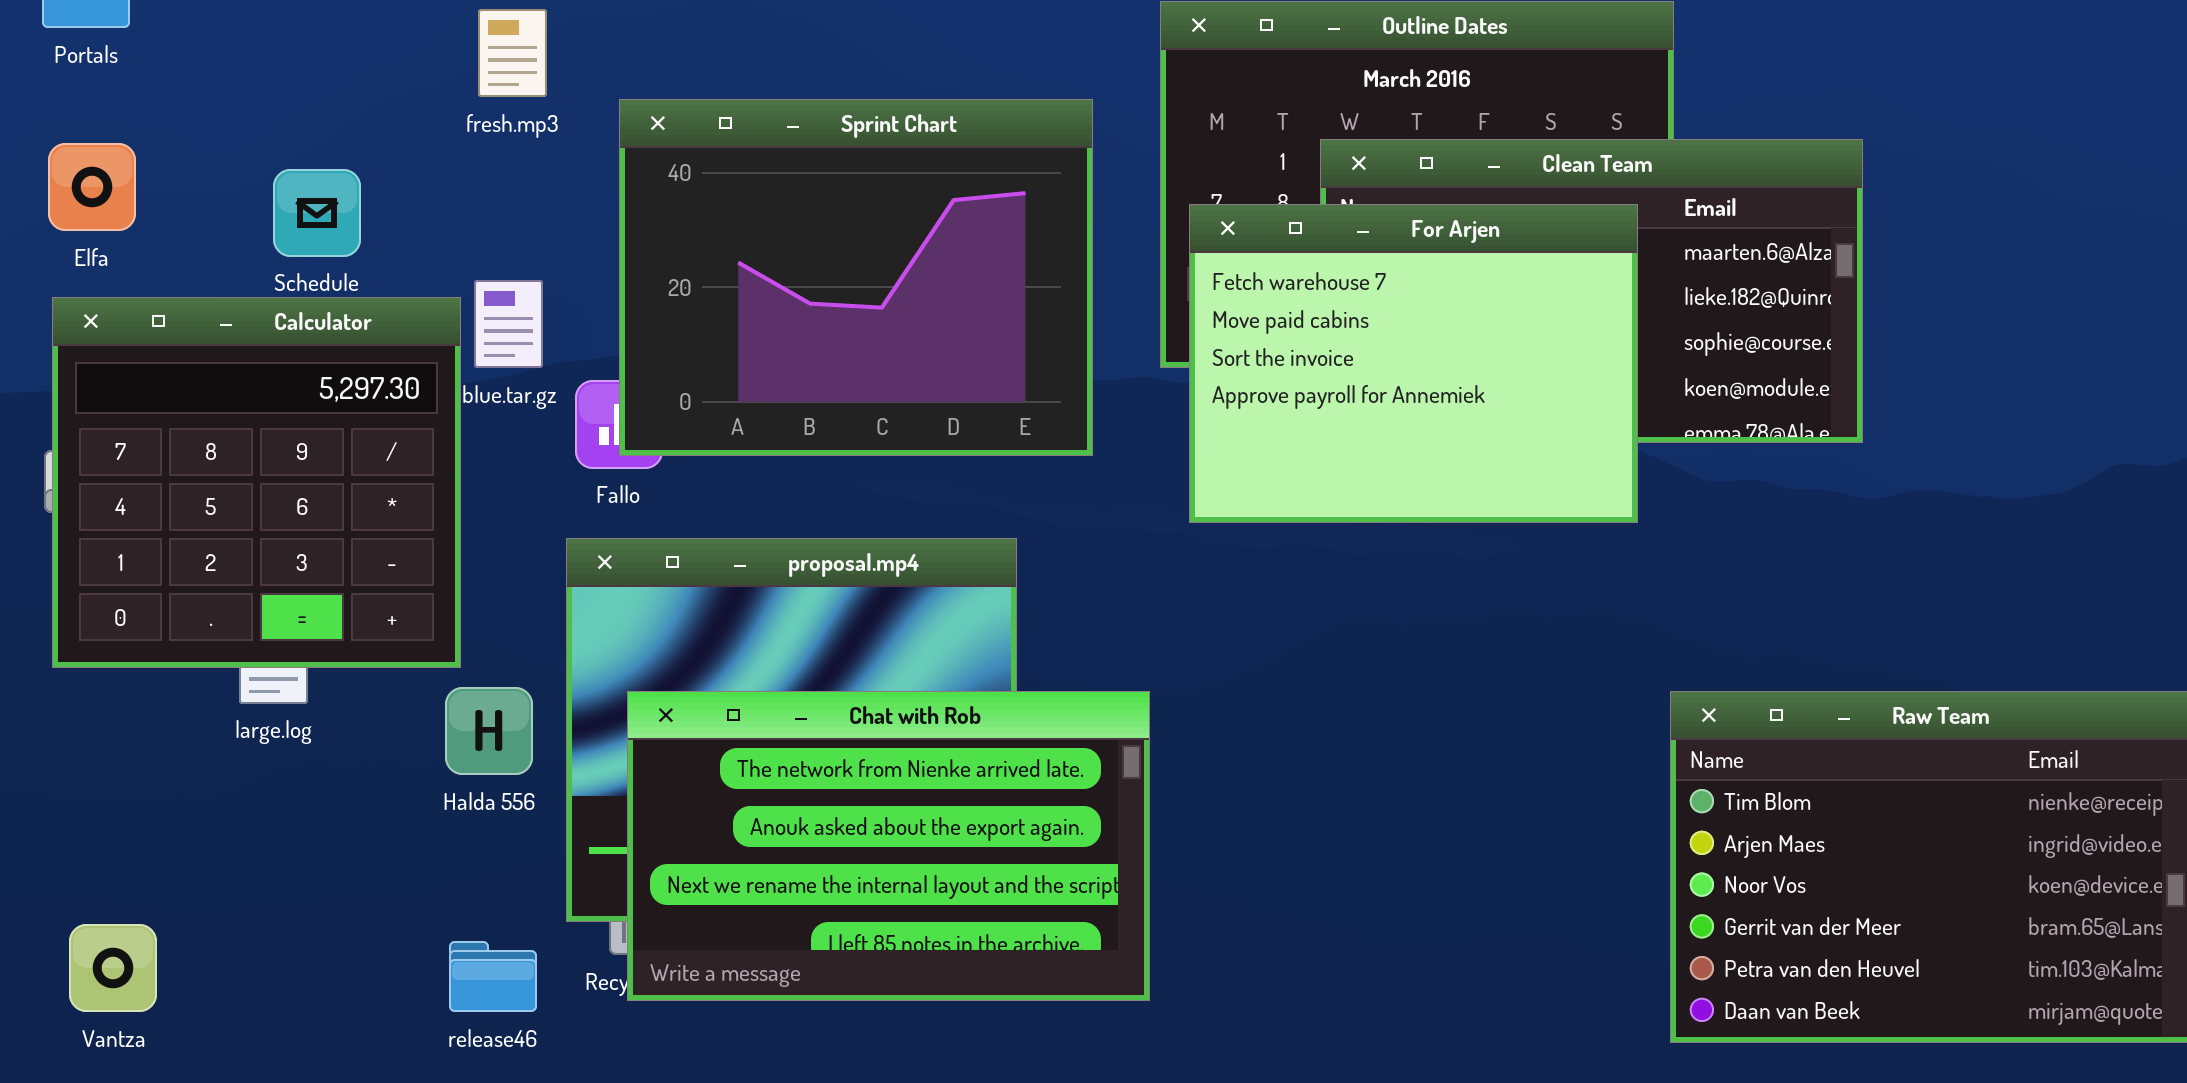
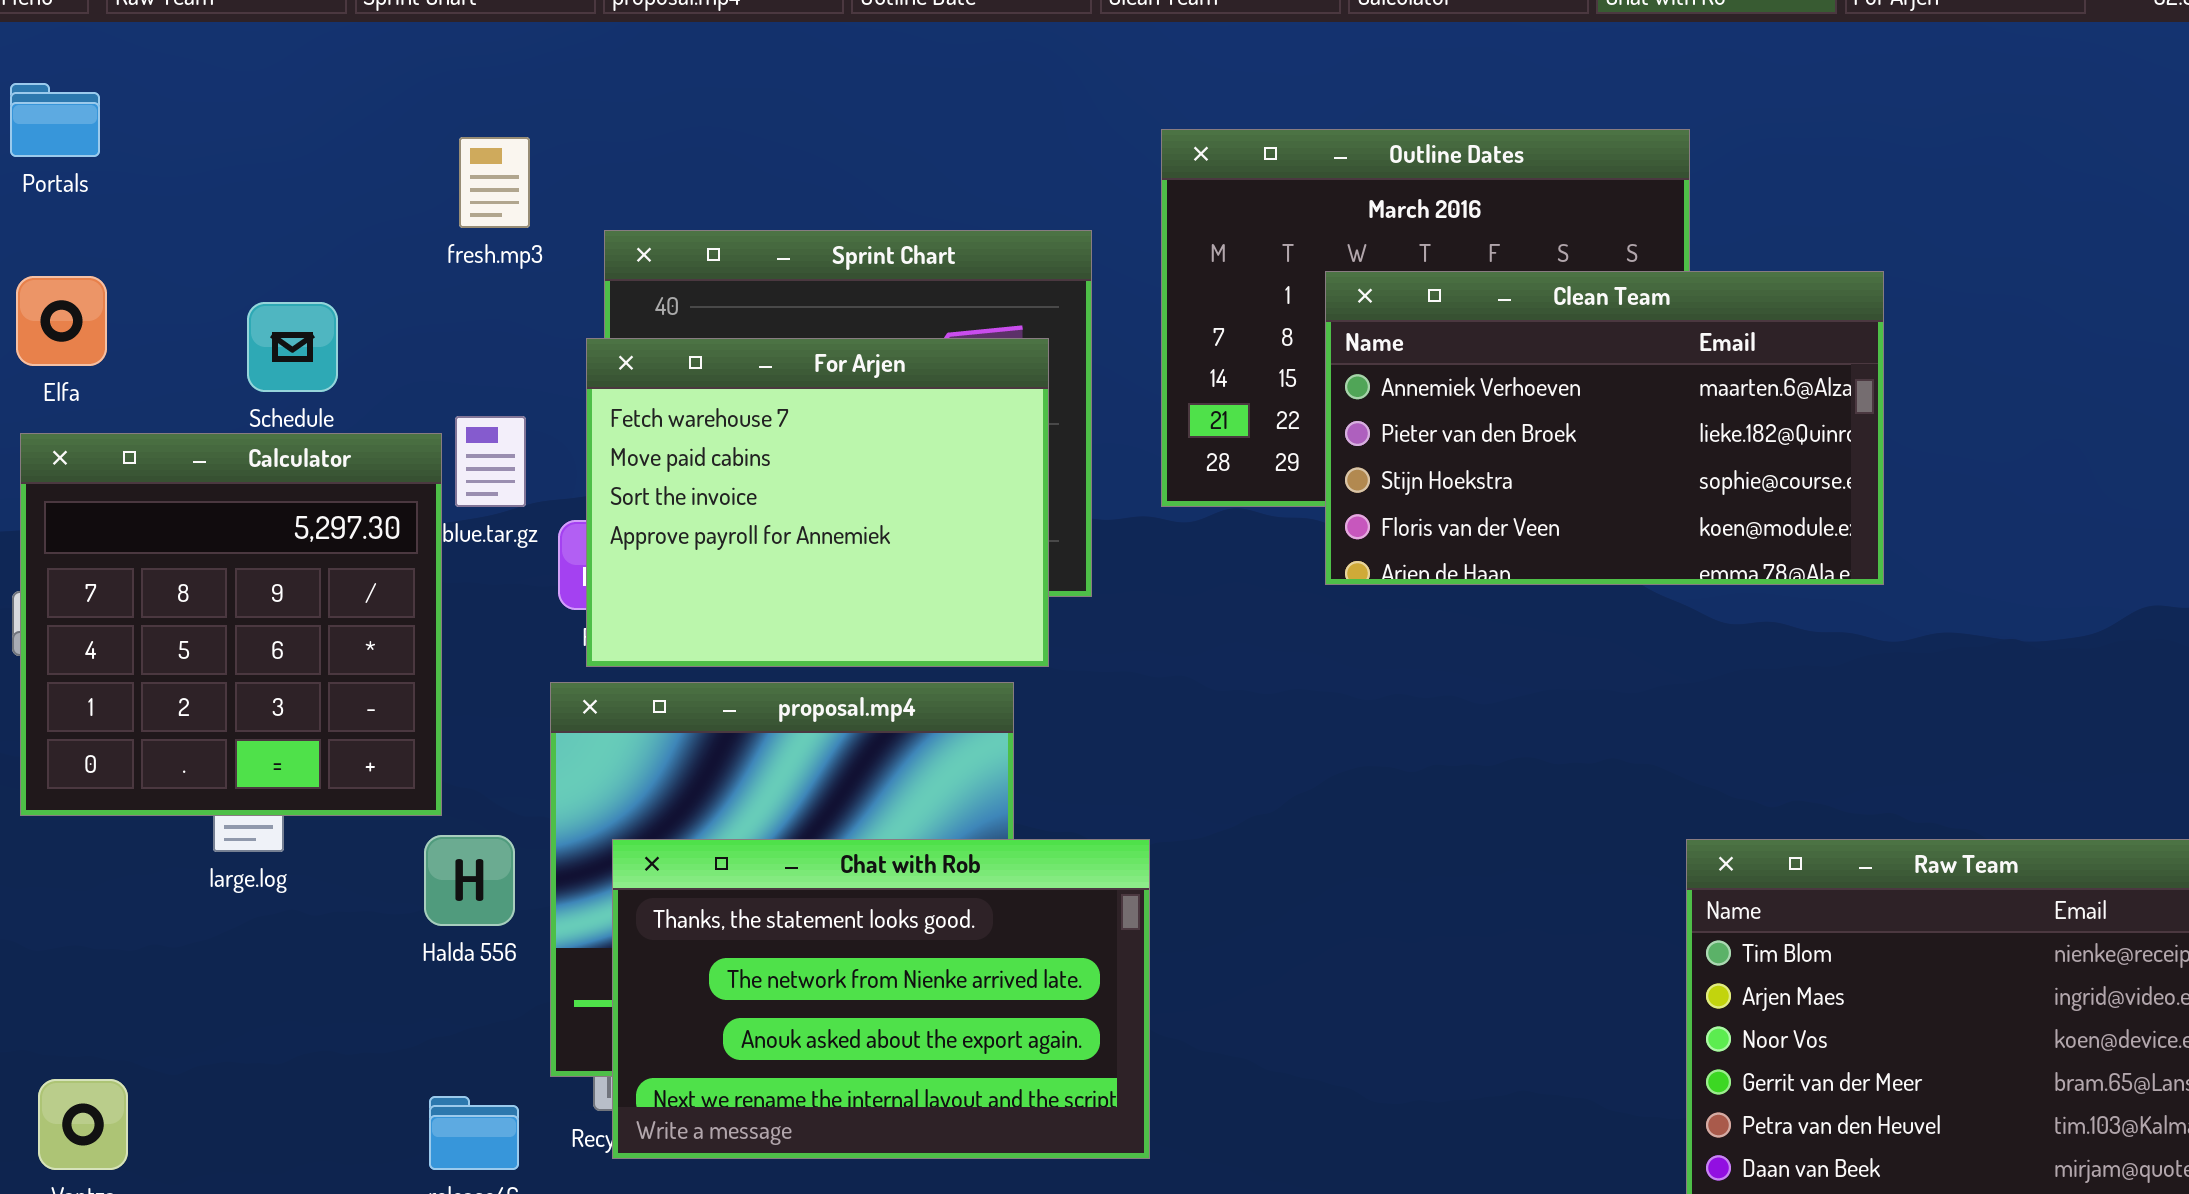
For Arjen: [1189,204,1638,523] -> [586,338,1049,667], moved
Chat with Rob: [627,691,1150,1001] -> [612,839,1150,1159], scrolled up 1 row

